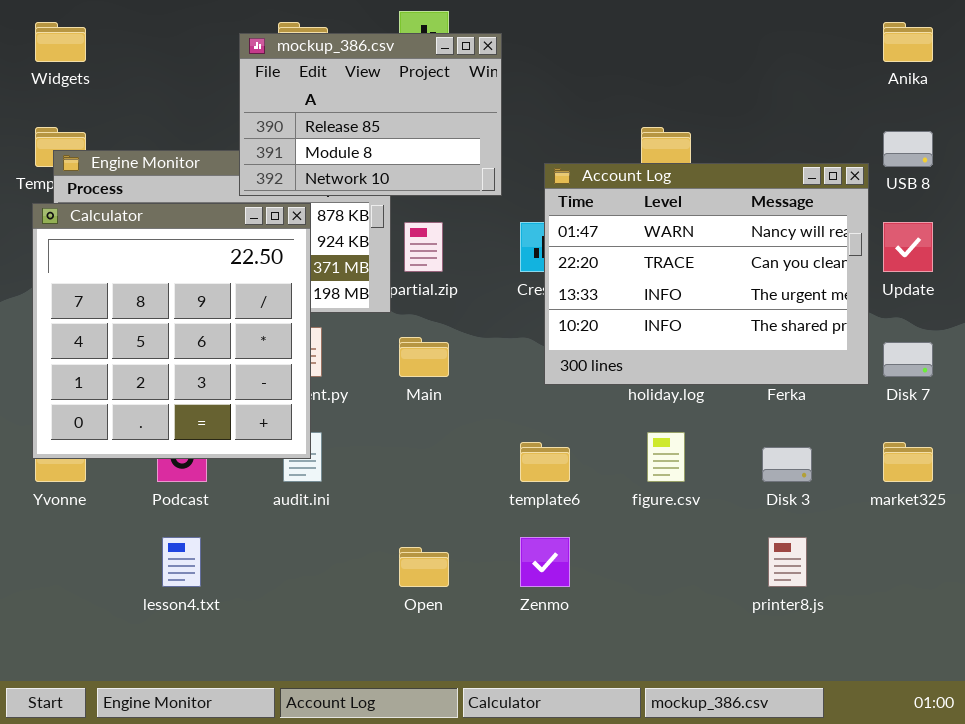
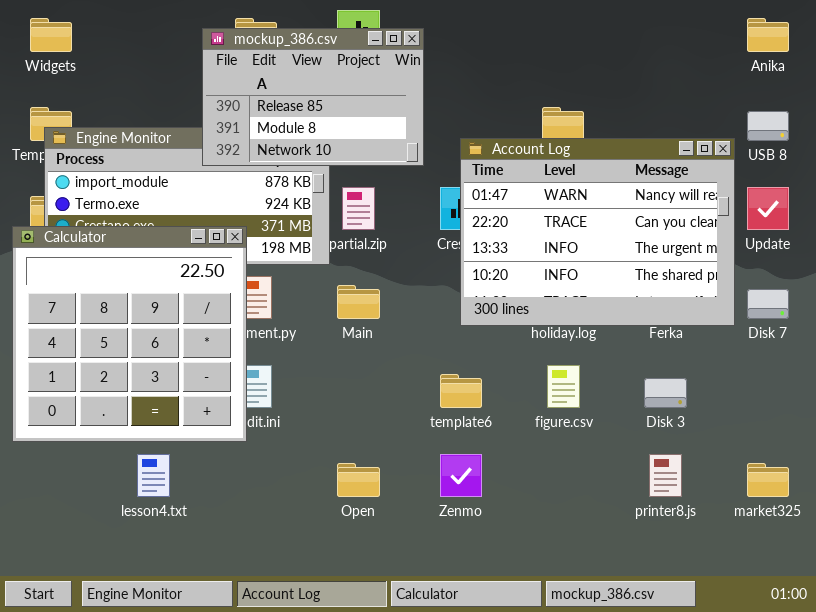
Calculator: [32,203,311,459] -> [12,226,247,442], moved
market325: [883,442,933,482] -> [747,463,789,497], moved

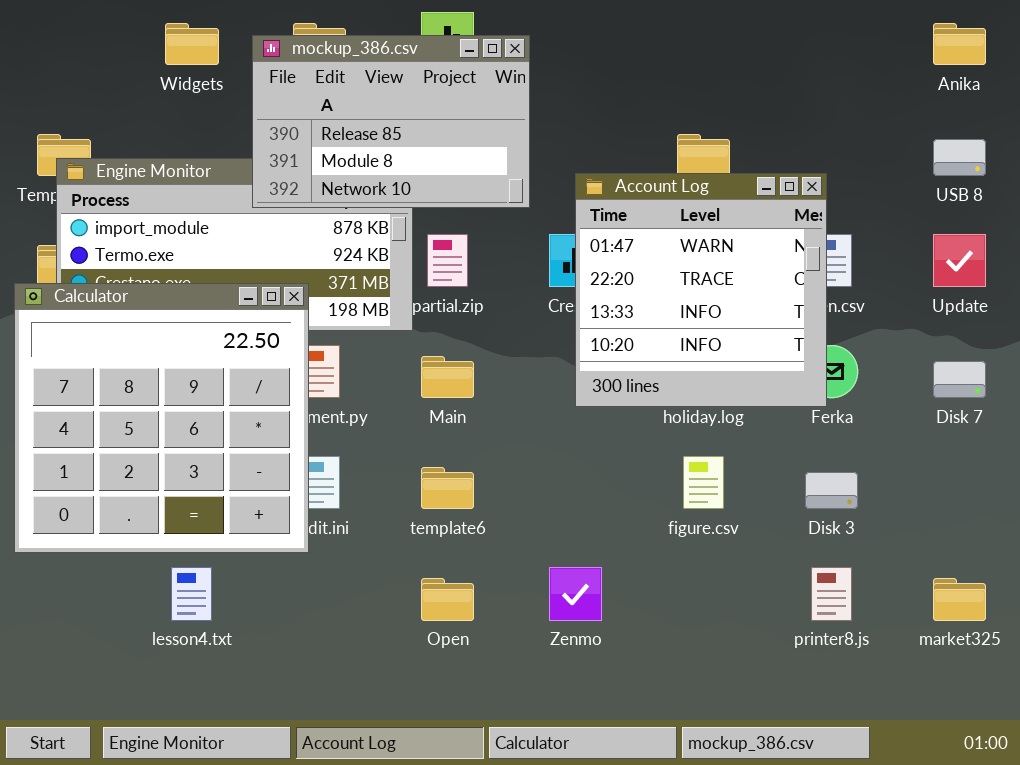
Widgets: [30,18,72,52] -> [165,23,219,65], moved
Account Log: [460,138,735,326] -> [575,173,827,407], resized
template6: [440,374,482,408] -> [421,467,474,509], moved

